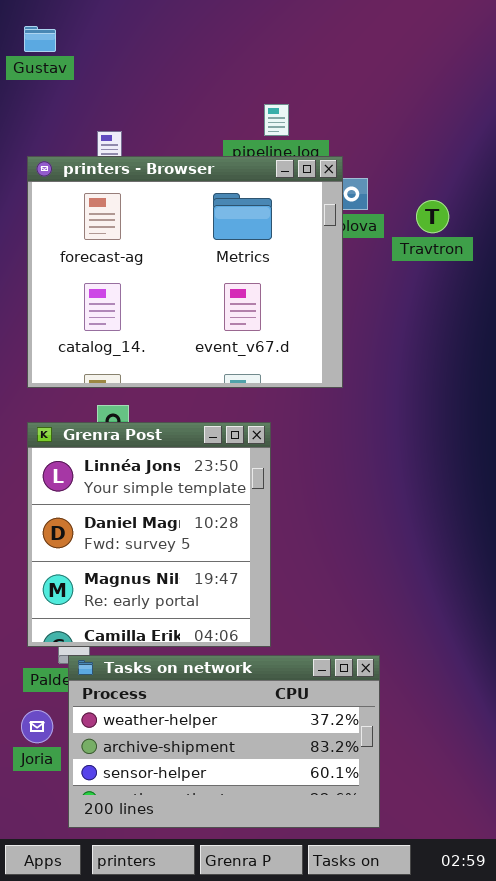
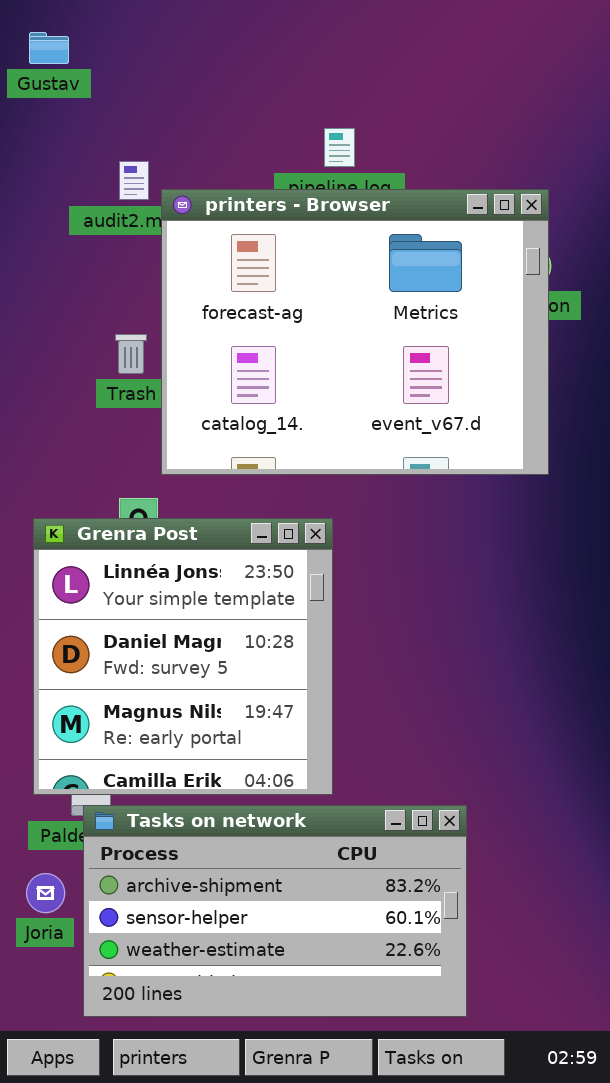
printers - Browser: [27,156,343,388] -> [161,189,549,475], moved
Tasks on network: [68,655,380,828] -> [83,805,467,1017], scrolled down 1 row

